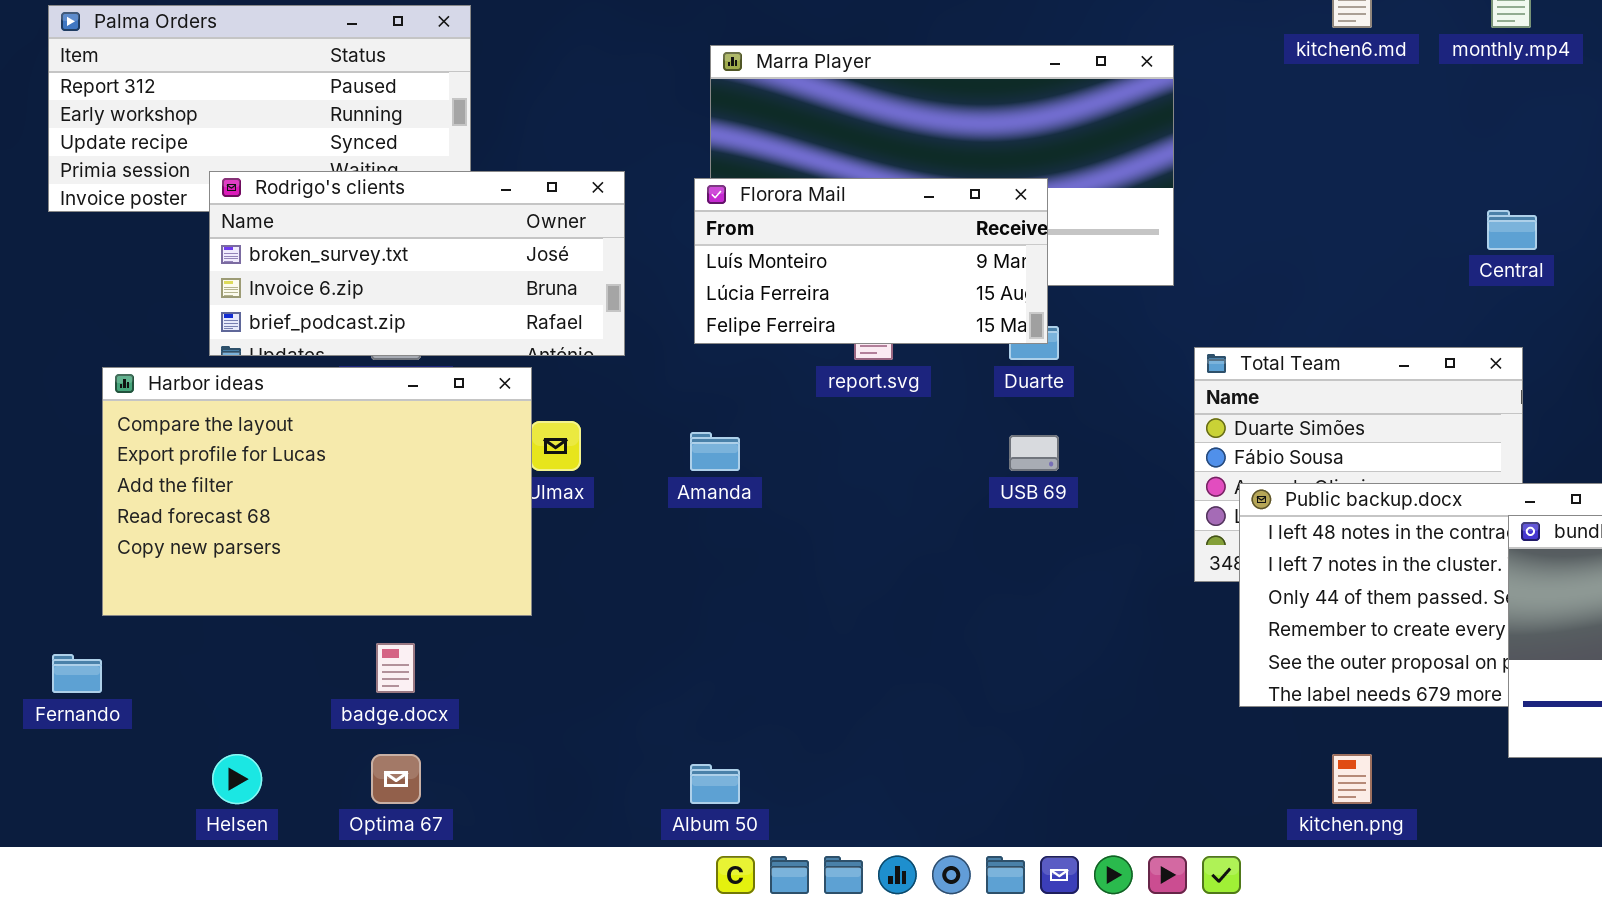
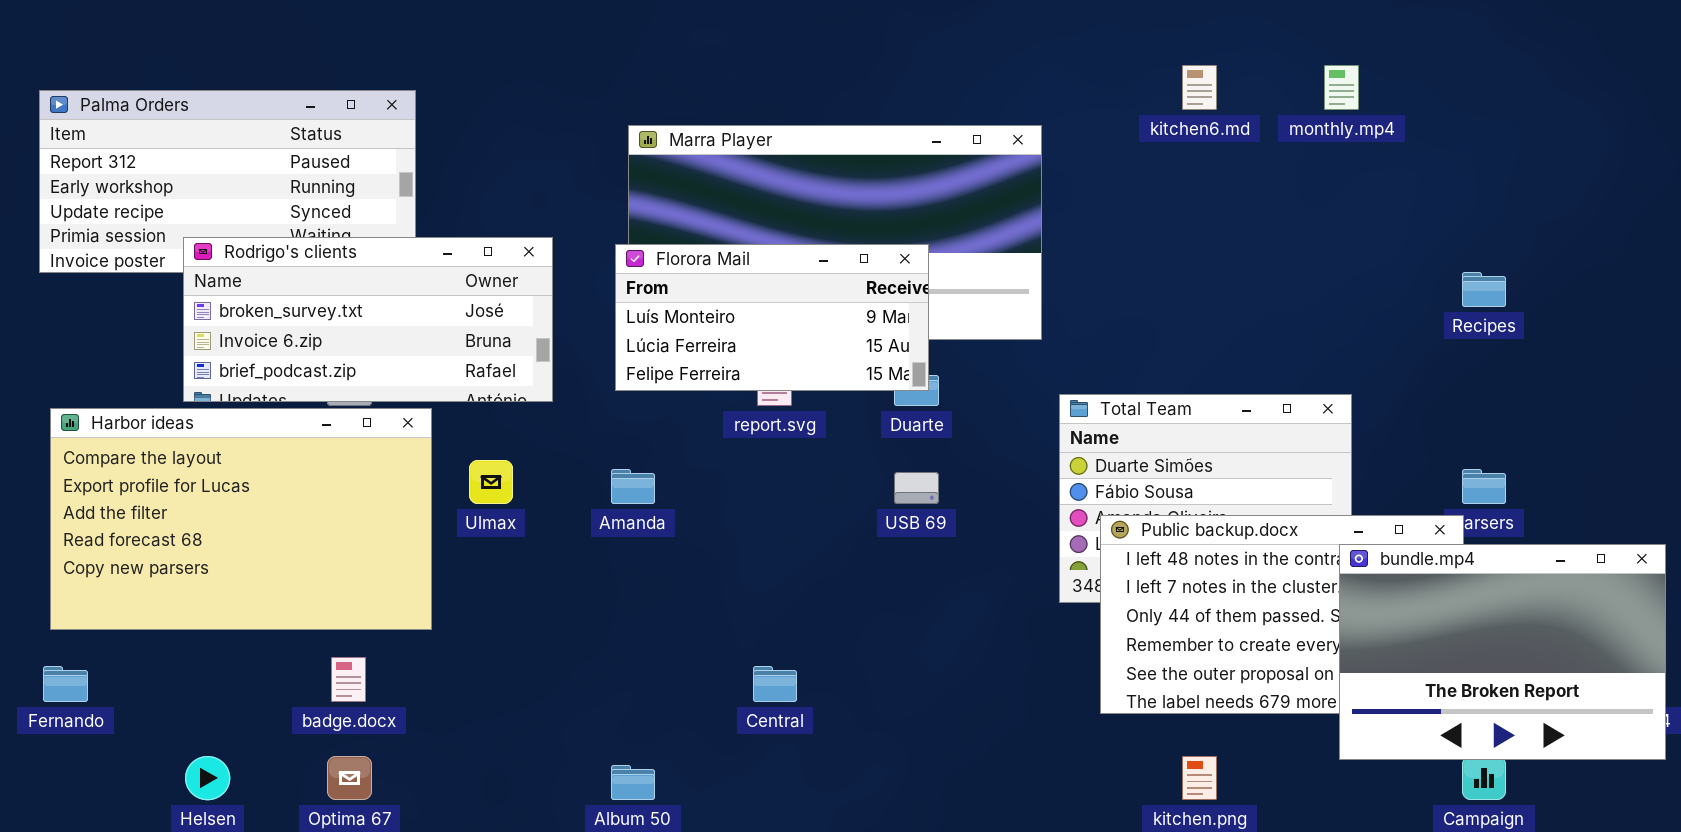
Central: [1487,210,1537,250] -> [753,666,797,702], moved
Harbor ideas: [102,367,532,616] -> [50,408,432,630], moved

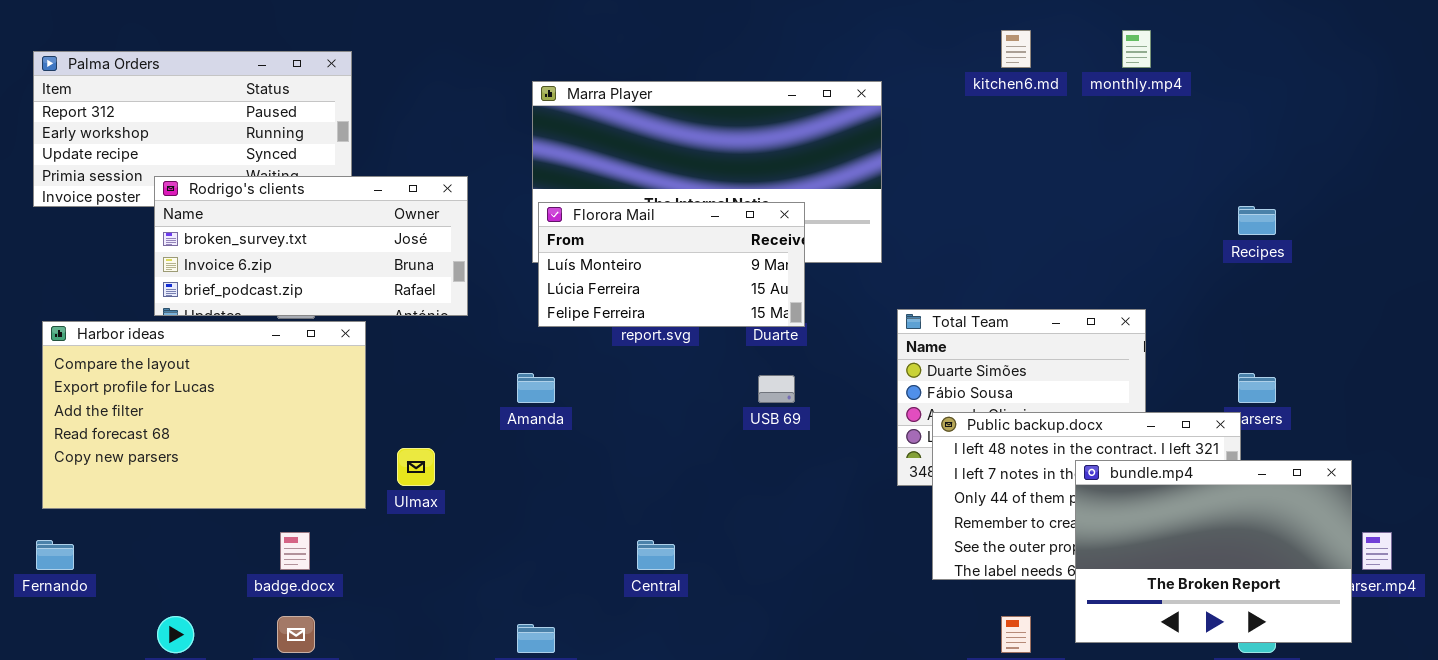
Florora Mail: [615,244,929,391] -> [538,202,805,327], moved
Ulmax: [469,460,513,504] -> [397,448,435,486], moved
bundle.mp4: [1339,544,1666,760] -> [1075,460,1352,643], moved

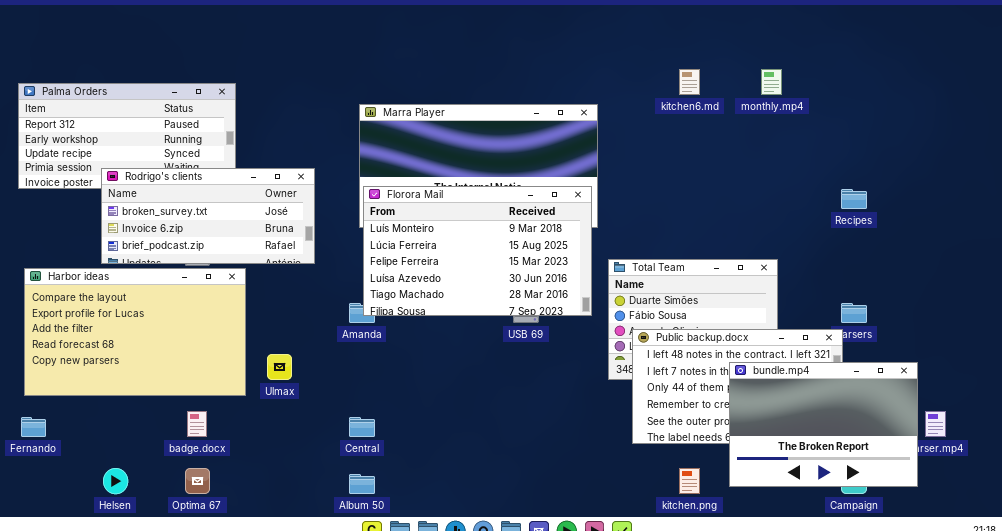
Florora Mail: [538,202,805,327] -> [363,186,592,316], resized
Central: [637,540,675,570] -> [349,417,375,437], moved

